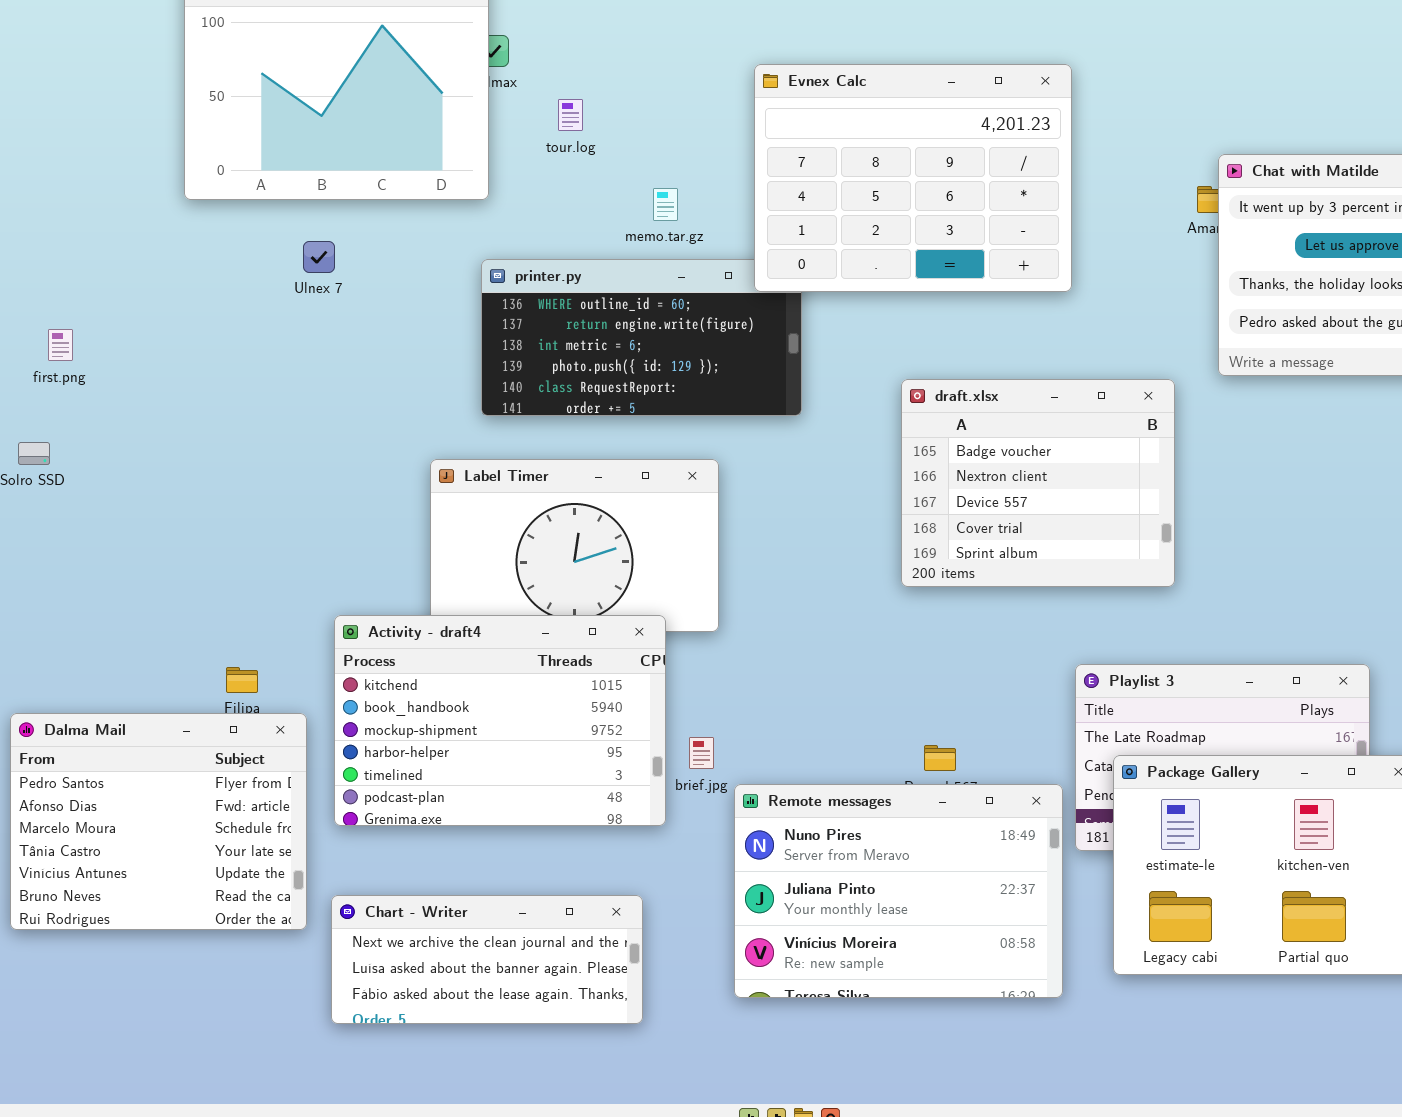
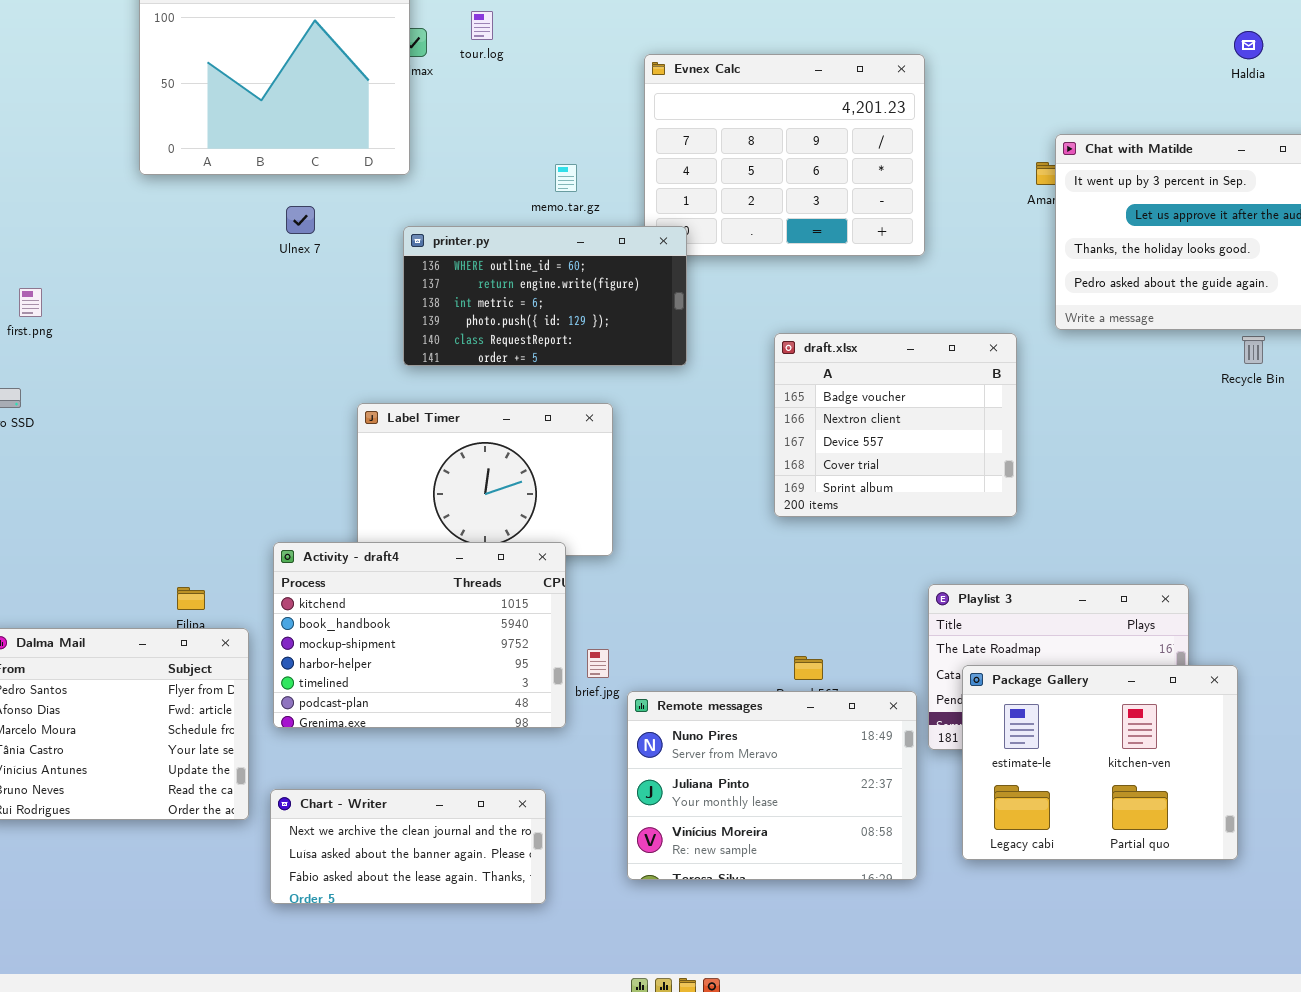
tour.log: [558,99,583,131] -> [471,11,493,40], moved
Ulnex 7: [303,241,335,273] -> [286,206,315,234], moved
printer.py: [481,259,802,416] -> [403,226,687,366], raised

